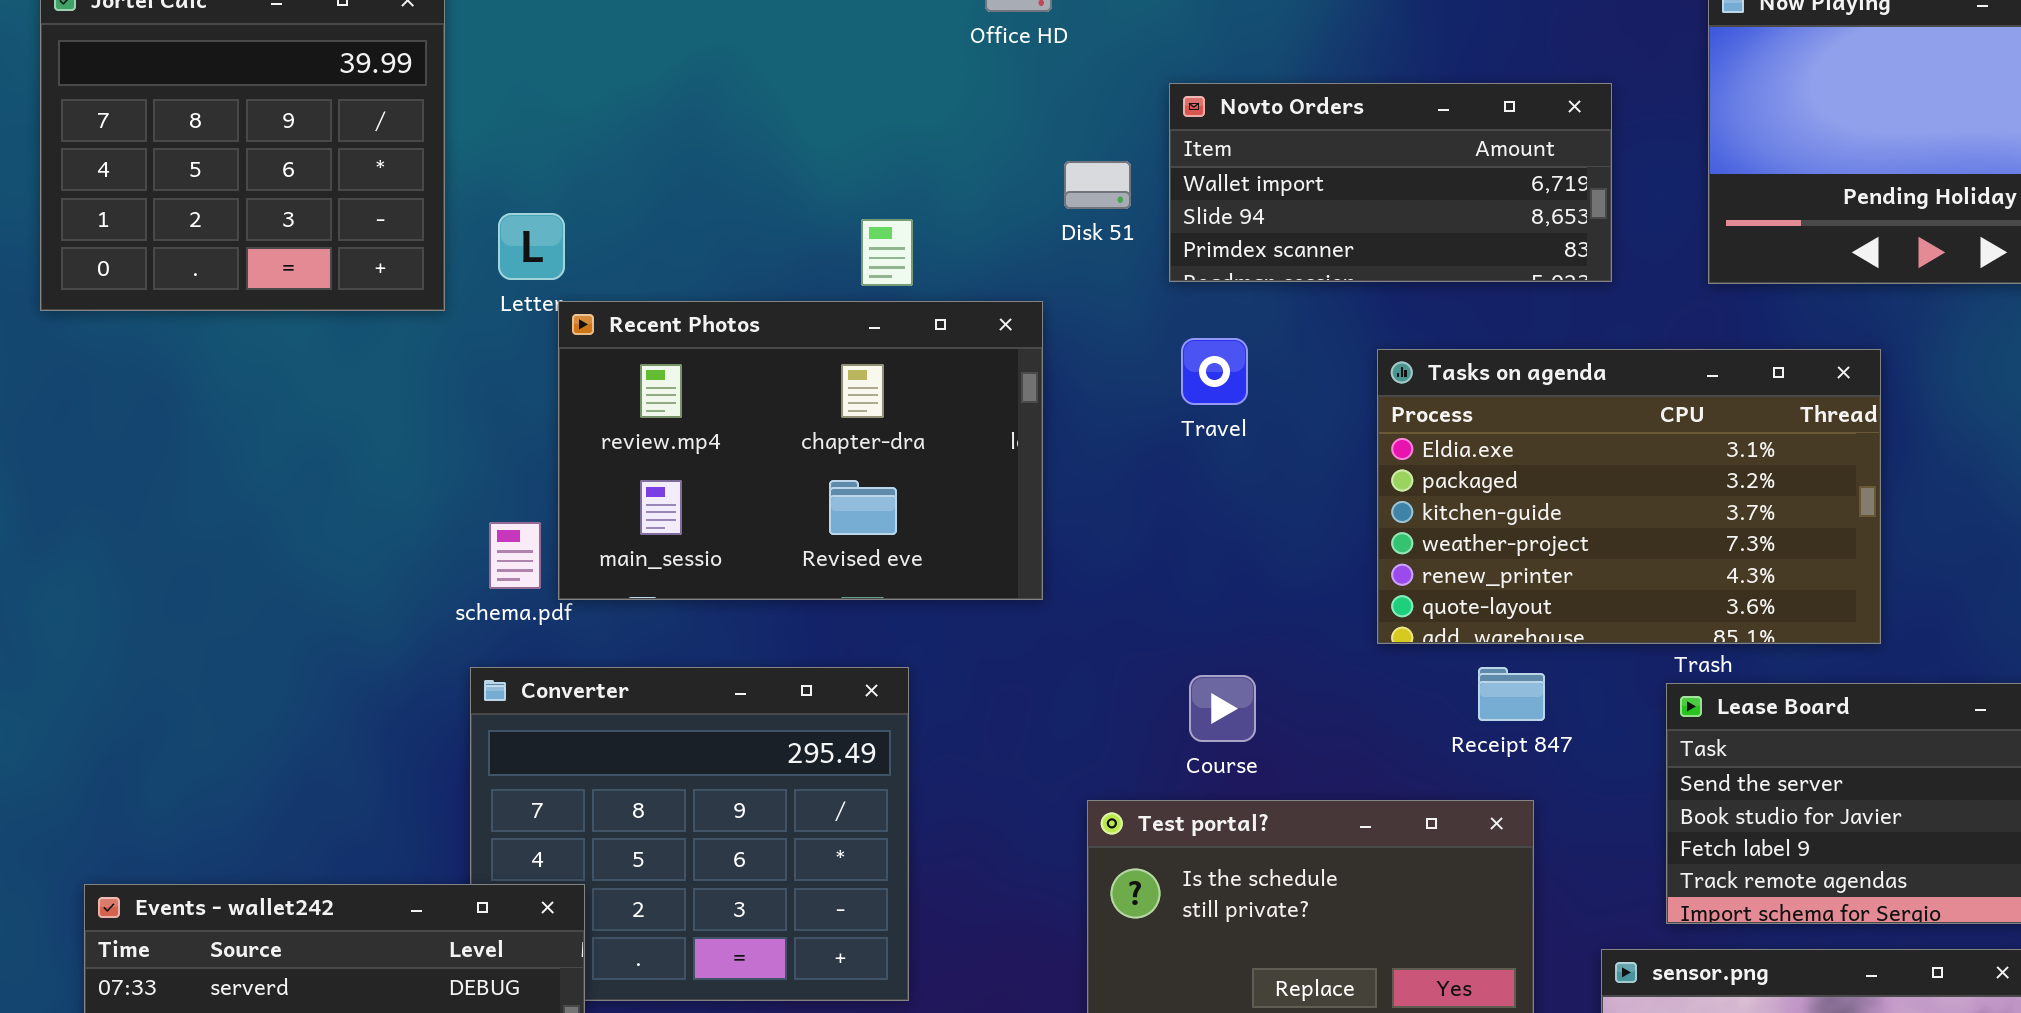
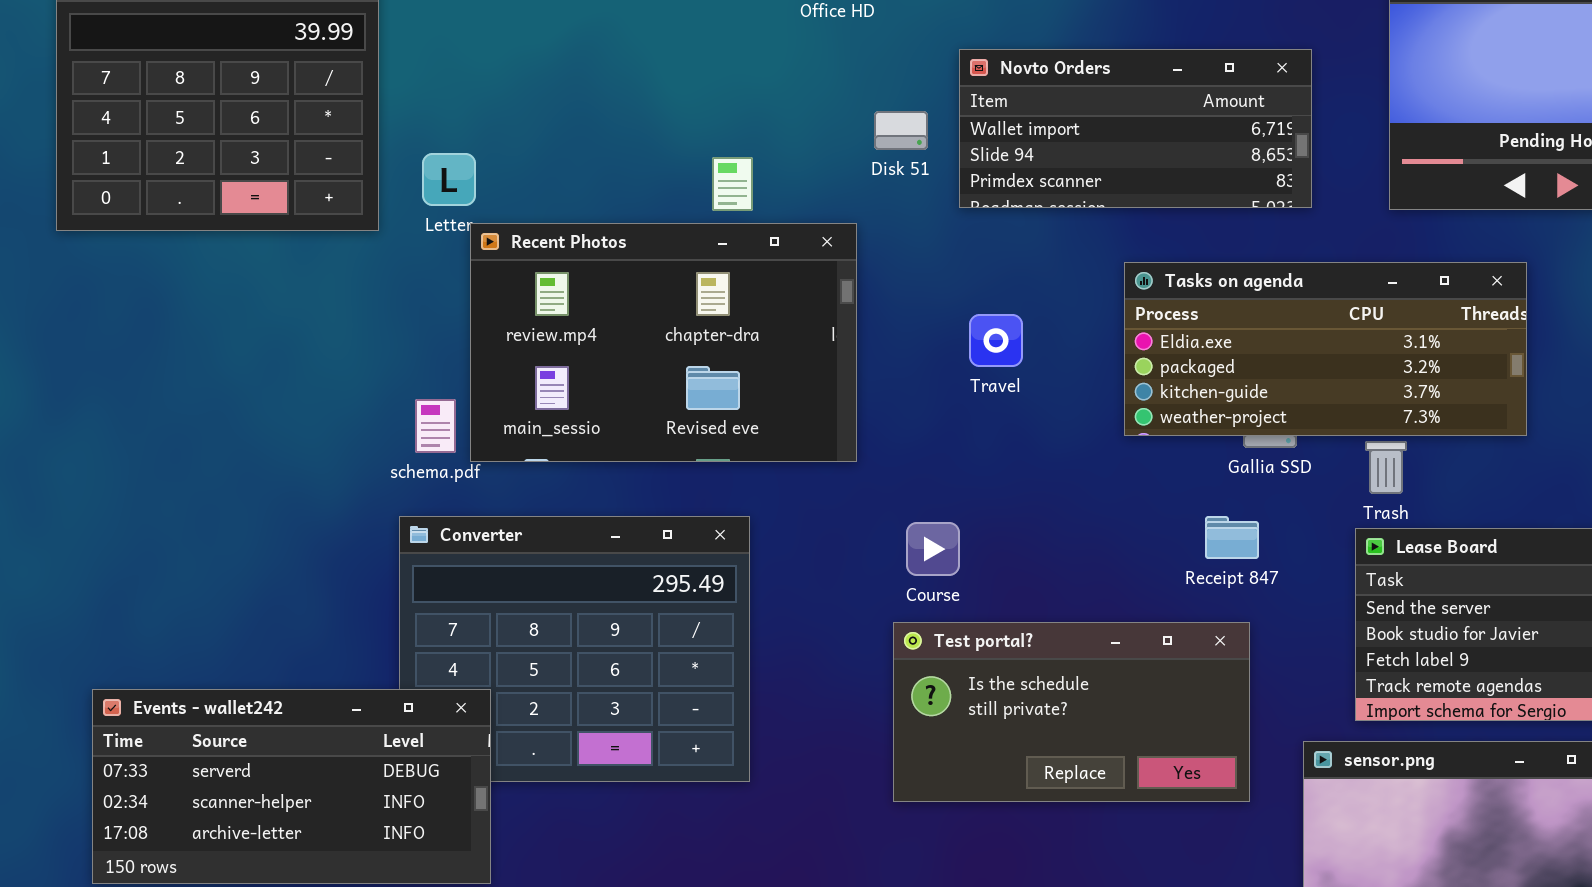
Travel: [1181,338,1248,405] -> [969,314,1023,367], moved
Tasks on agenda: [1377,349,1881,644] -> [1124,262,1527,436], resized
Course: [1189,675,1256,742] -> [906,522,960,576], moved

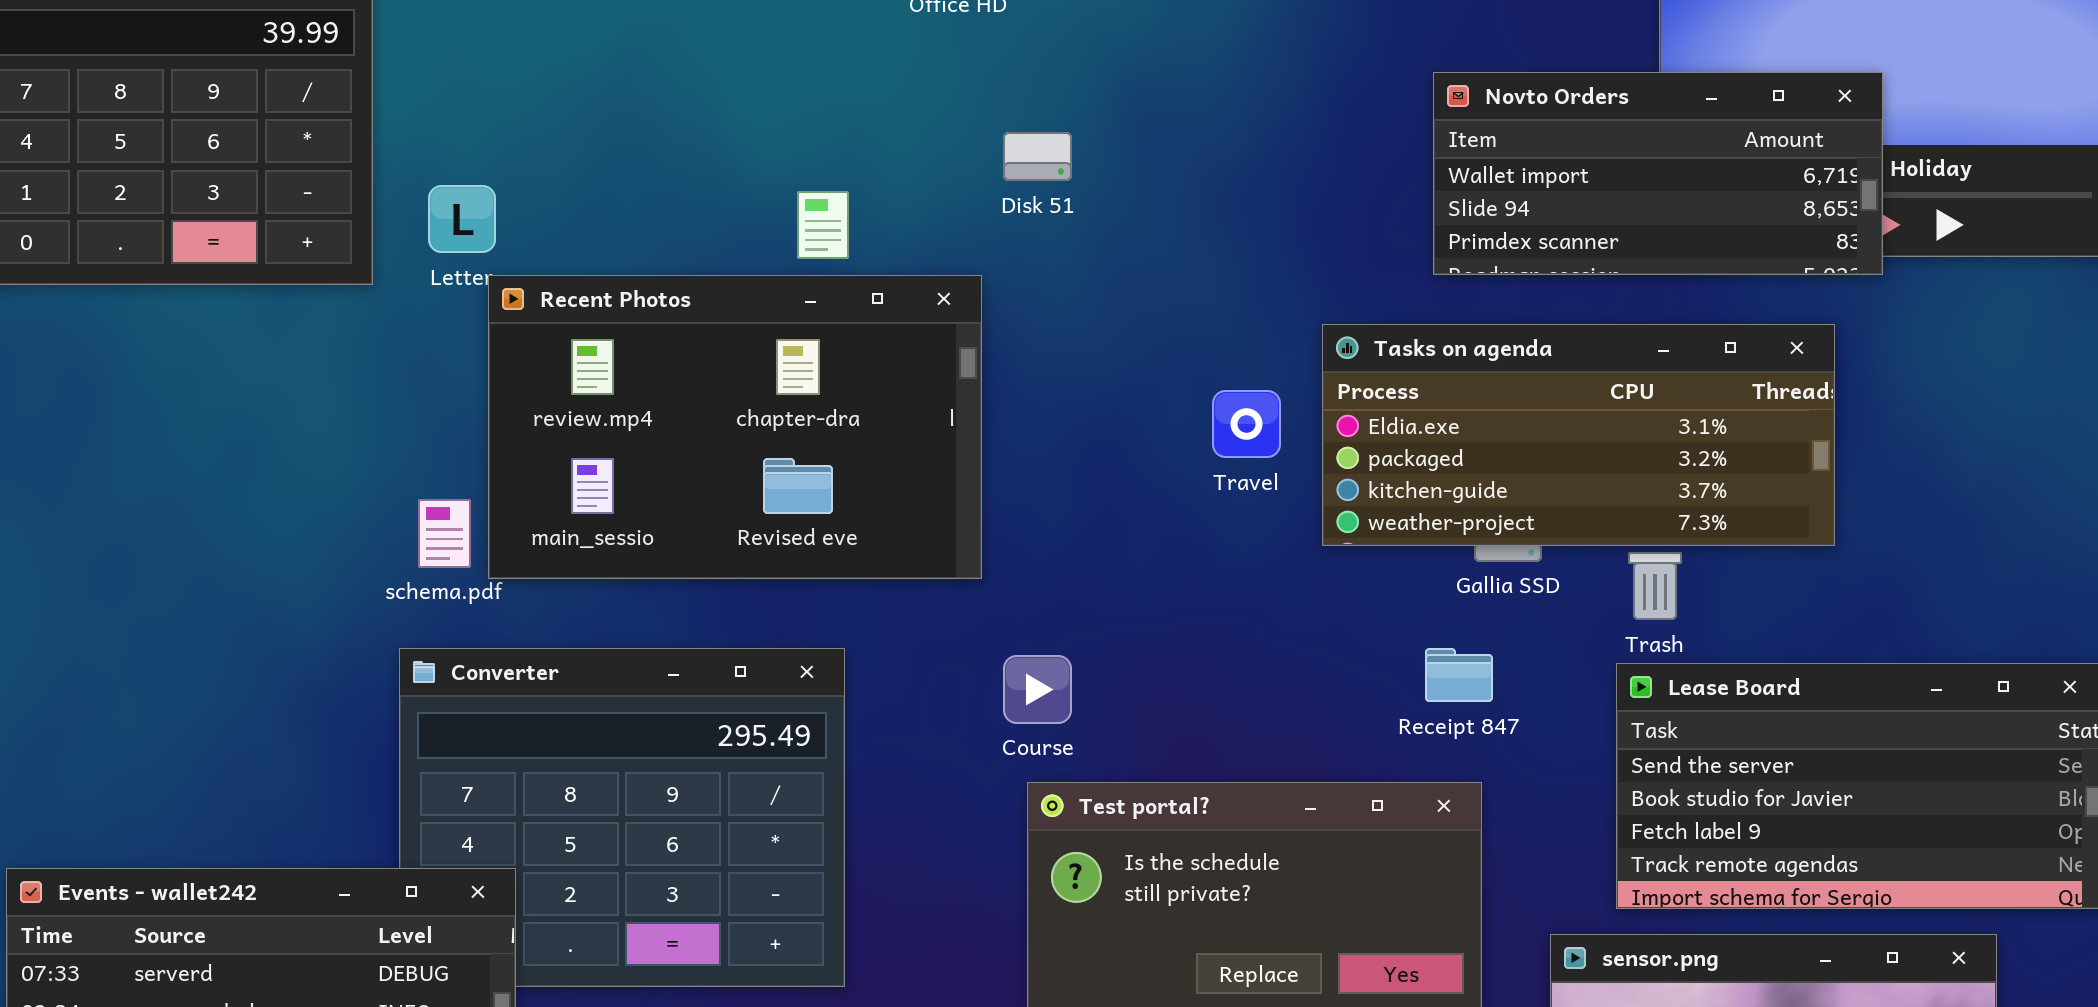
Novto Orders: [959,49,1312,208] -> [1433,72,1883,275], moved
Travel: [969,314,1023,367] -> [1212,390,1281,458], moved
Course: [906,522,960,576] -> [1003,655,1072,724], moved

